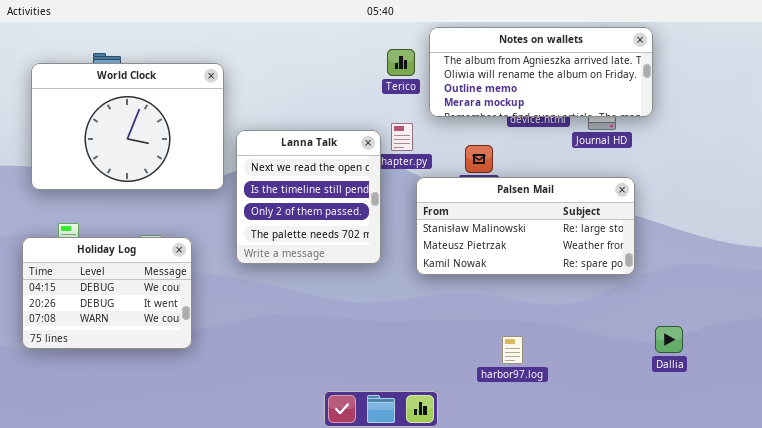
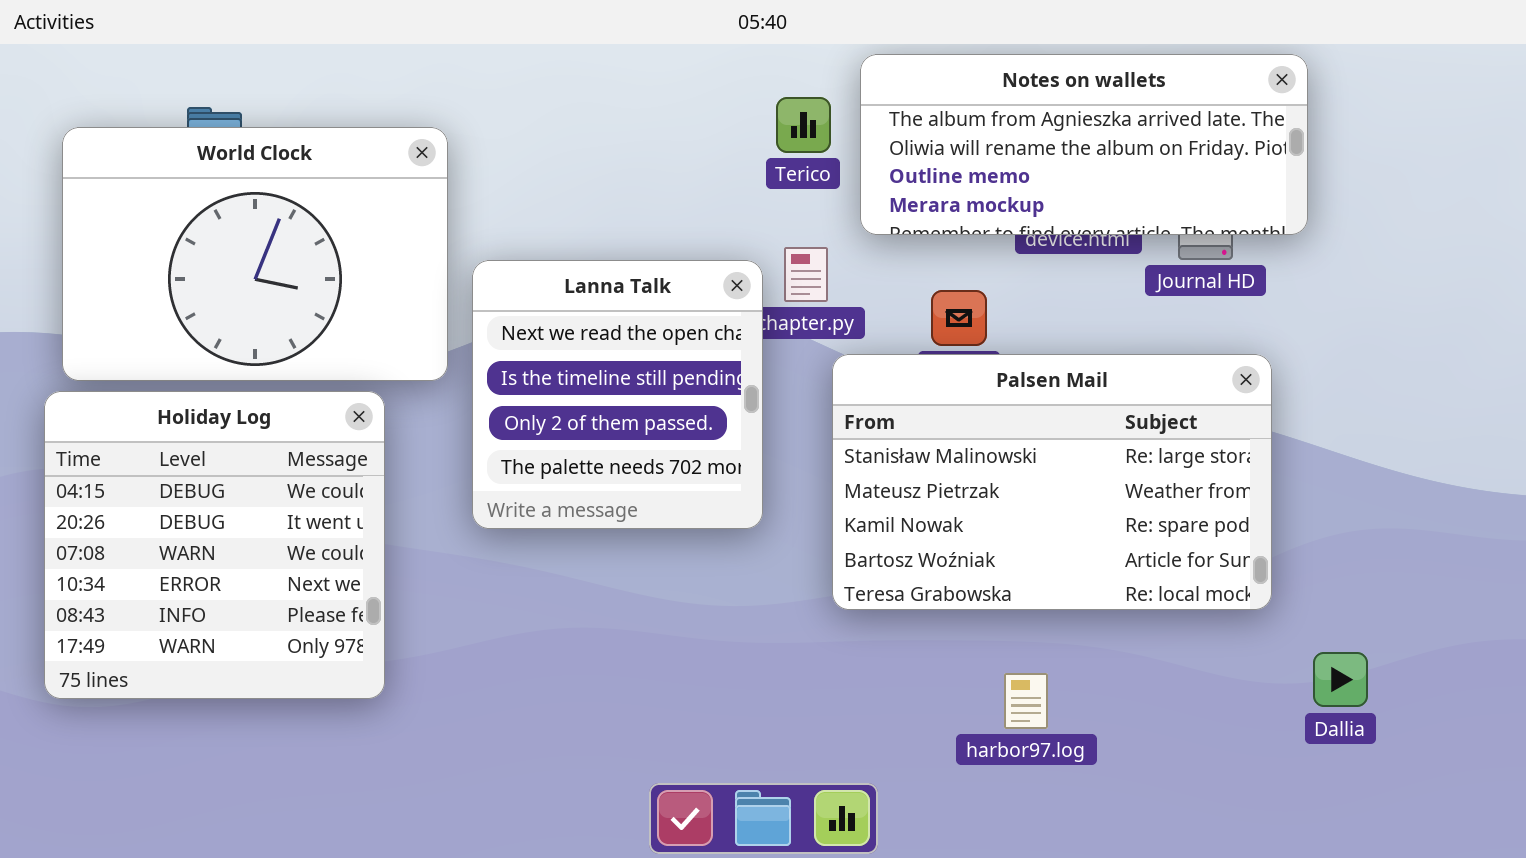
Palsen Mail: [416,177,635,275] -> [832,354,1272,610], resized
Holiday Log: [22,237,192,349] -> [44,391,385,699], resized

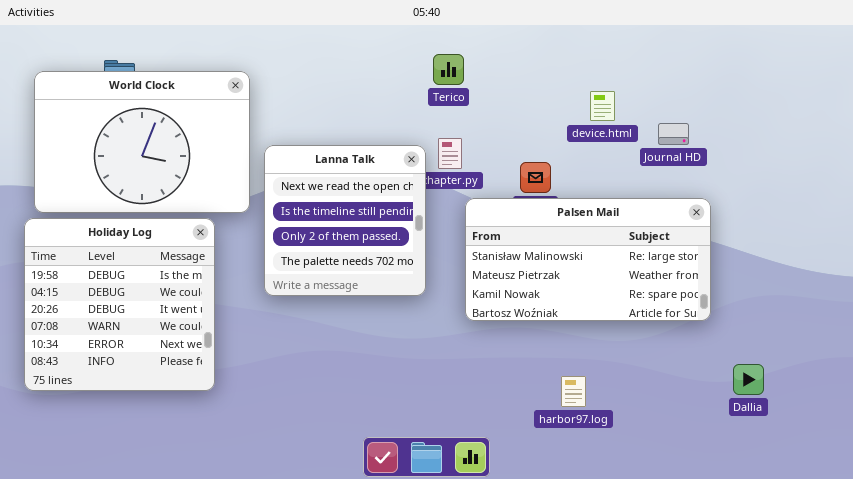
Notes on wallets: [860,54,1308,235] -> none, closed
Palsen Mail: [832,354,1272,610] -> [465,198,711,321], resized
Holiday Log: [44,391,385,699] -> [24,218,215,391], scrolled up 1 row

